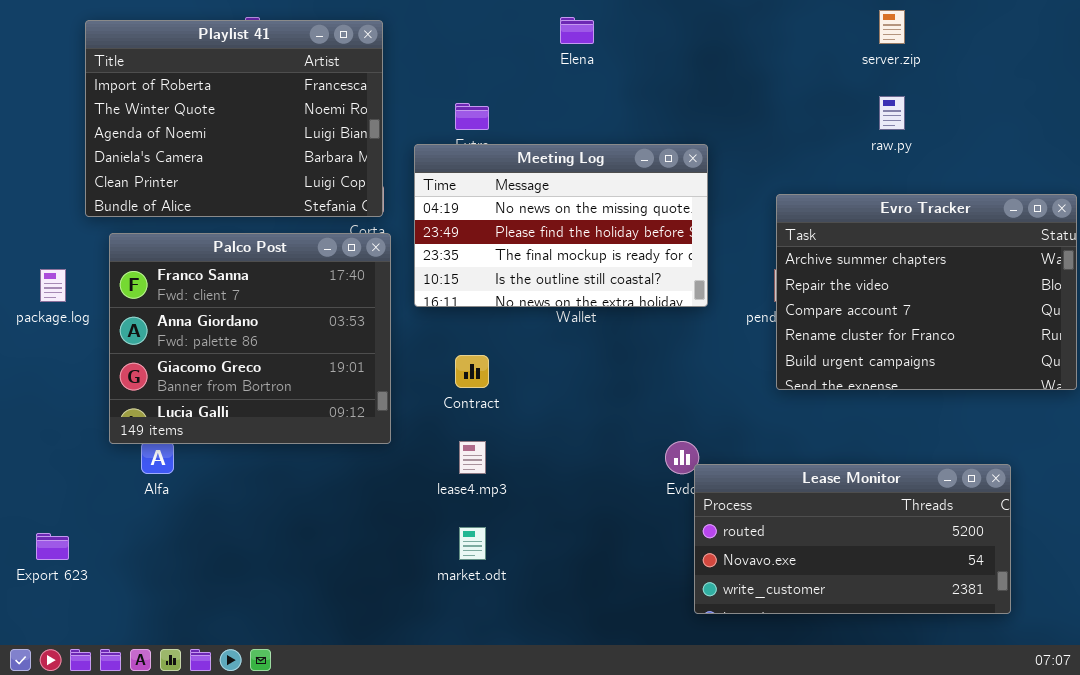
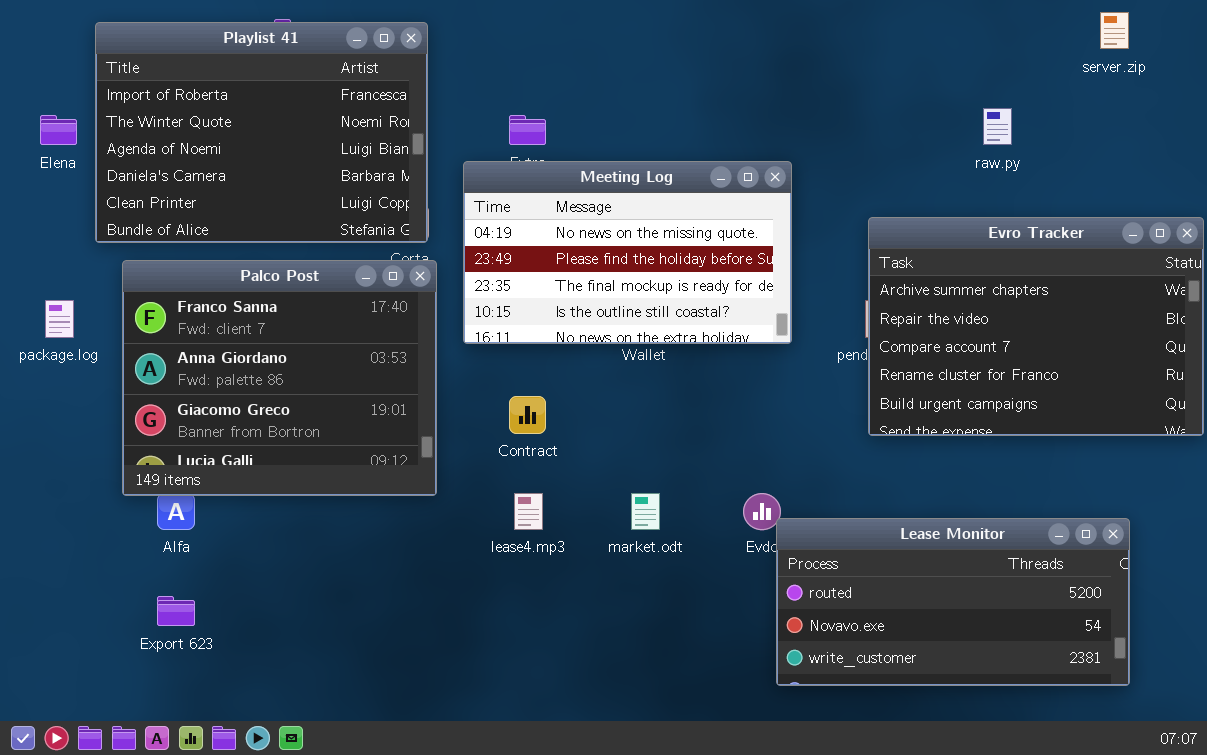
server.zip: [879,10,905,44] -> [1100,12,1129,49], moved
Elena: [560,17,594,44] -> [40,115,77,145], moved
market.odt: [459,527,486,560] -> [631,493,660,530], moved
Export 623: [36,533,69,560] -> [157,596,195,626], moved

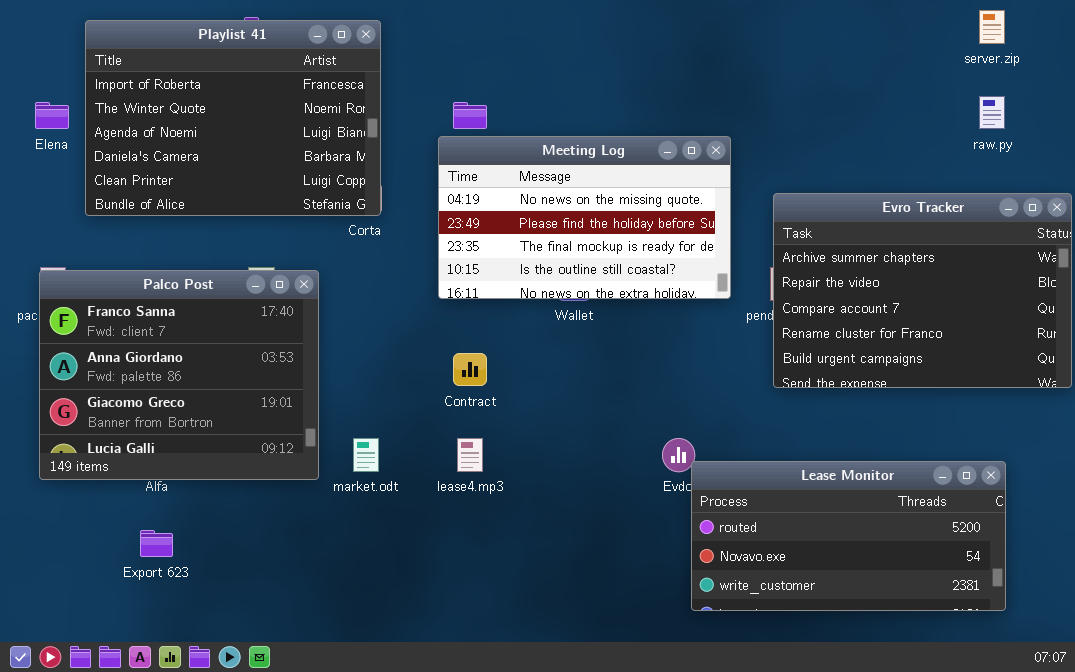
raw.py: [983,108,1012,145] -> [979,96,1005,129], moved
Meeting Log: [463,161,792,344] -> [438,136,731,299], moved
Palco Post: [122,260,437,496] -> [39,270,319,480], moved
market.odt: [631,493,660,530] -> [353,438,379,472], moved

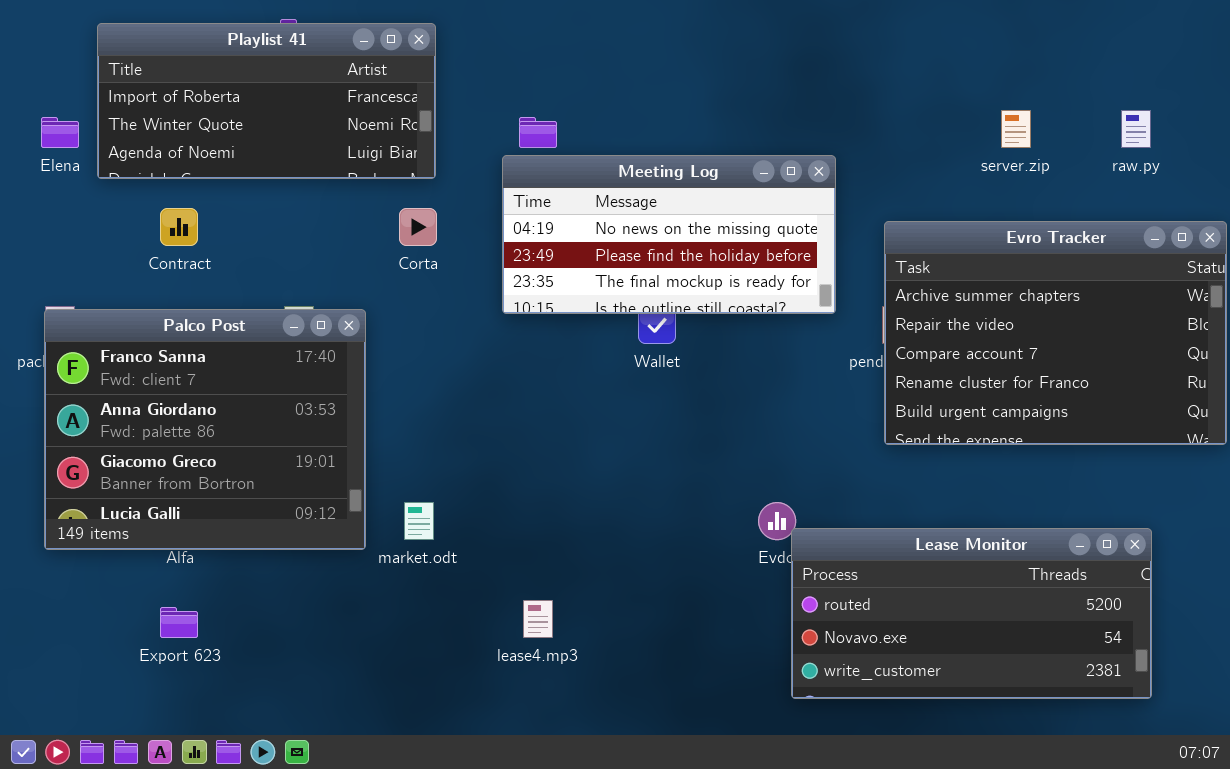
server.zip: [979,10,1005,44] -> [1001,110,1031,148], moved
Playlist 41: [85,20,381,216] -> [97,23,436,179], resized
Meeting Log: [438,136,731,299] -> [502,155,836,314], resized
Contract: [453,353,487,386] -> [160,208,198,246], moved
lease4.mp3: [457,438,483,472] -> [523,600,553,638], moved

